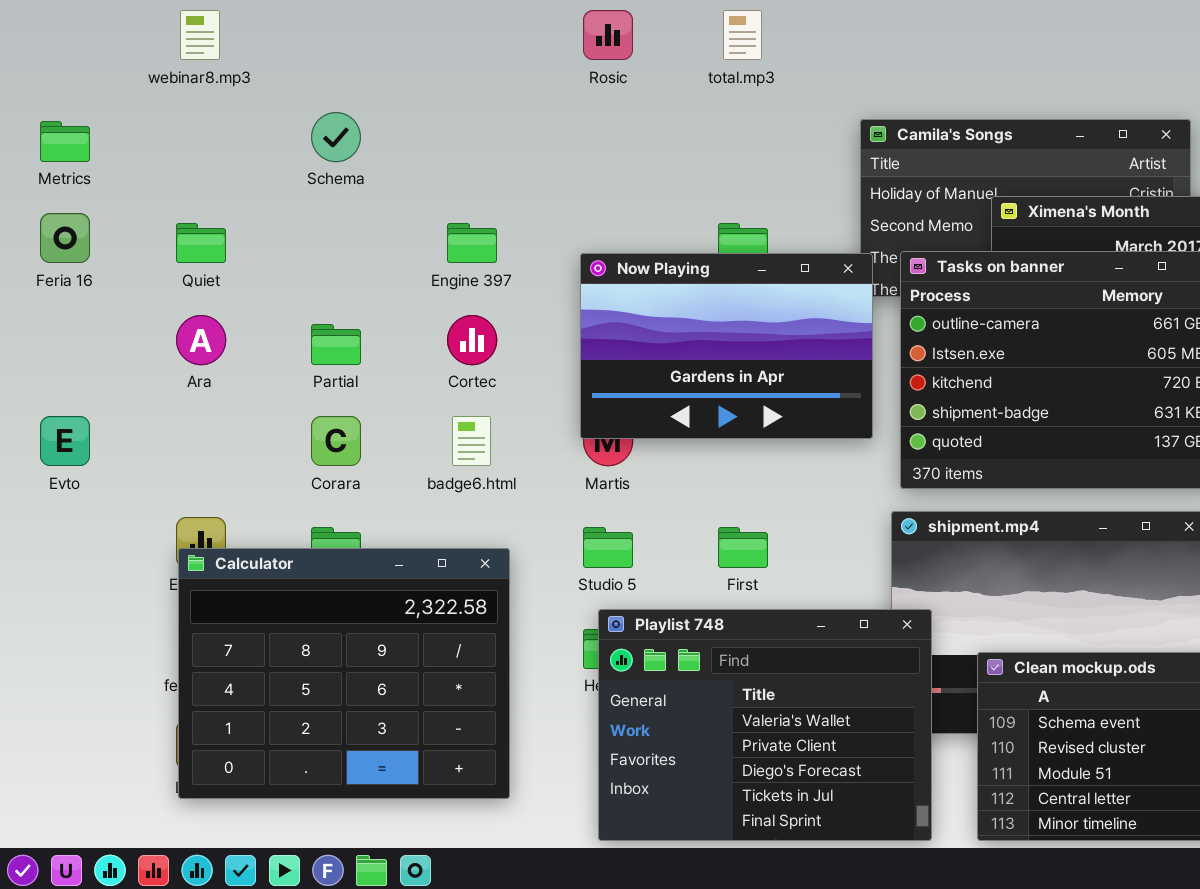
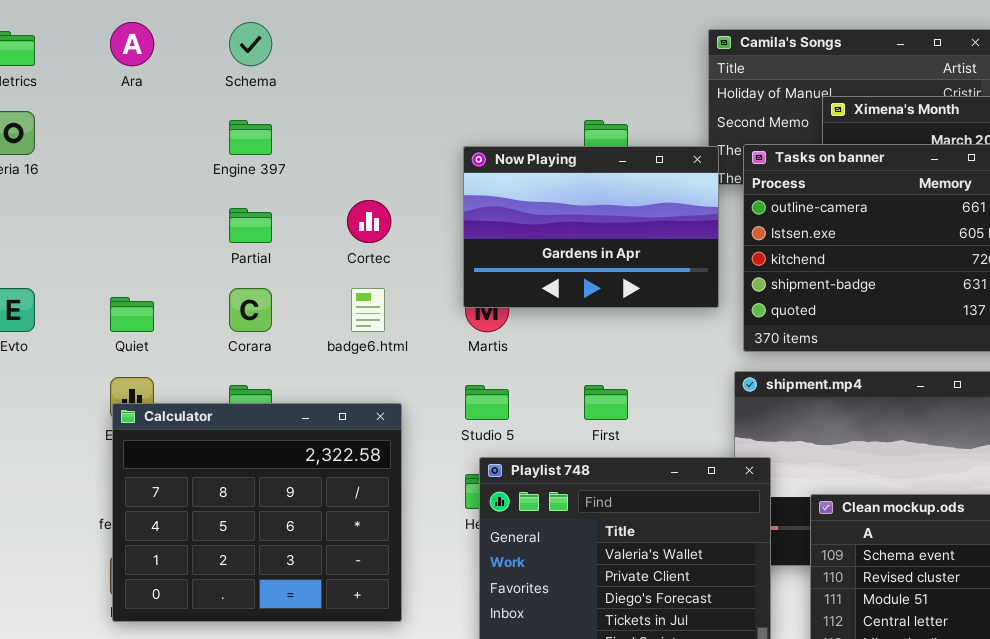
Quiet: [176,223,226,263] -> [110,297,154,332], moved
Engine 397: [447,223,497,263] -> [229,120,272,155], moved
Ara: [176,315,226,365] -> [110,22,154,66], moved

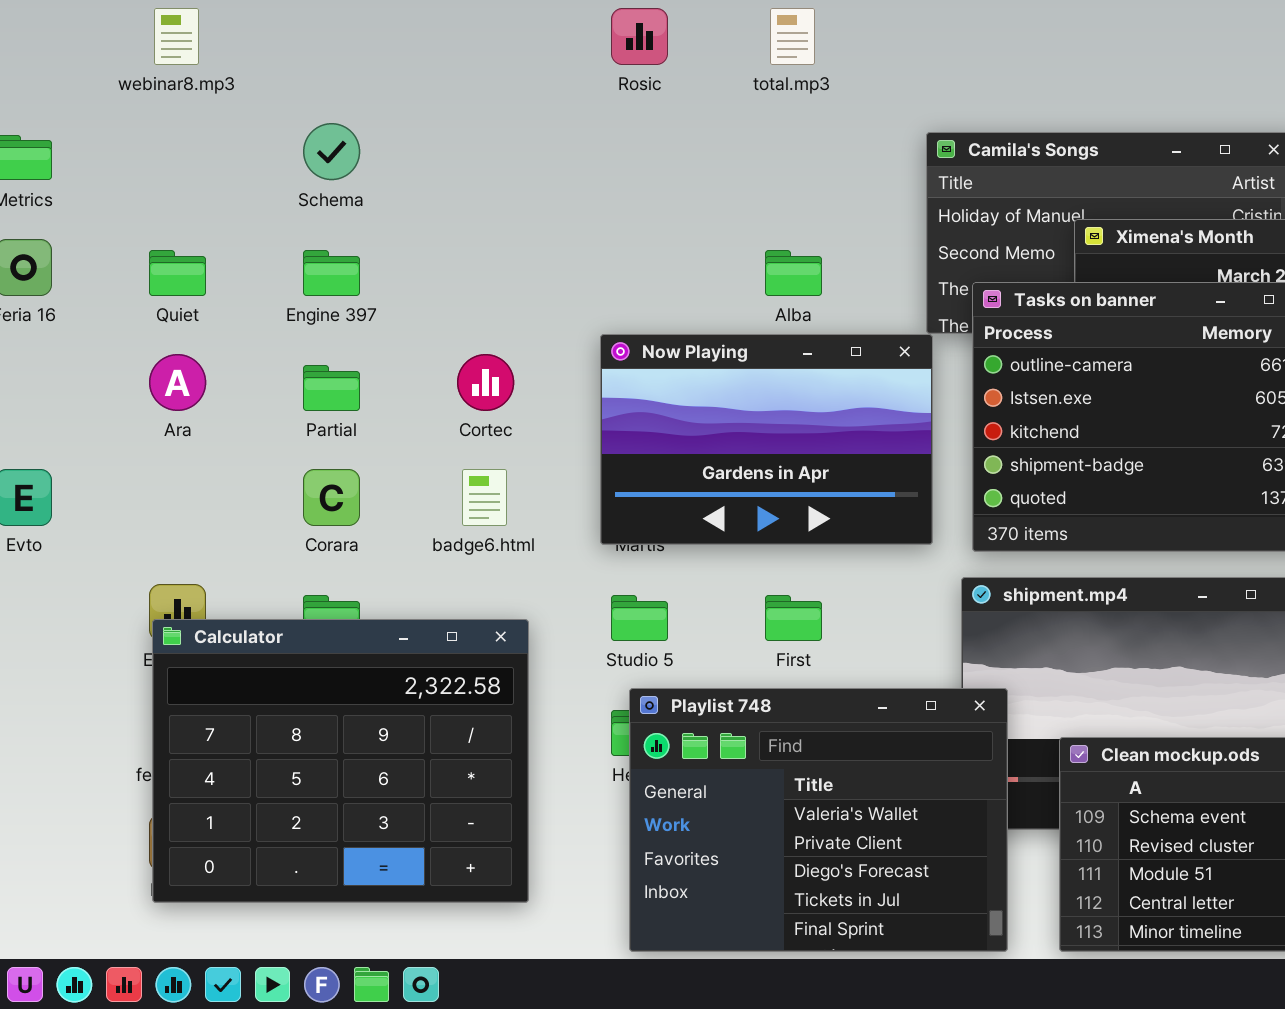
Ara: [110,22,154,66] -> [149,354,206,411], moved
Now Playing: [463,146,719,308] -> [600,334,933,545], moved
Quiet: [110,297,154,332] -> [149,250,206,296], moved

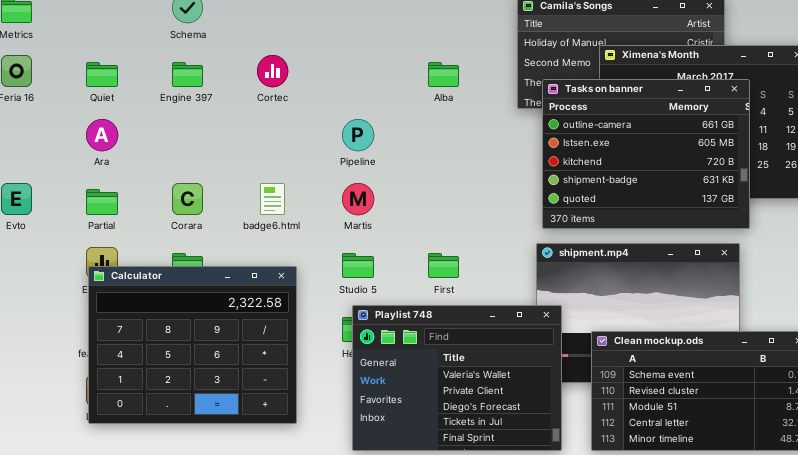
Now Playing: [600,334,933,545] -> none, closed
Cortec: [457,354,514,411] -> [257,55,288,87], moved
Partial: [303,365,360,411] -> [86,189,118,215], moved

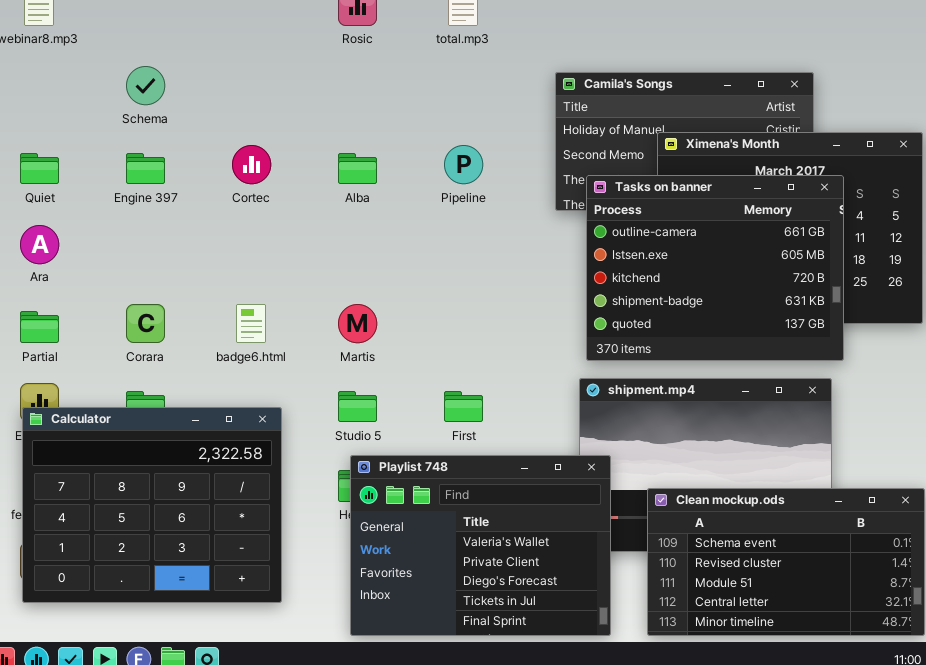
Alba: [428,62,459,87] -> [338,153,377,184], moved
Pipeline: [342,119,374,151] -> [444,145,483,184], moved

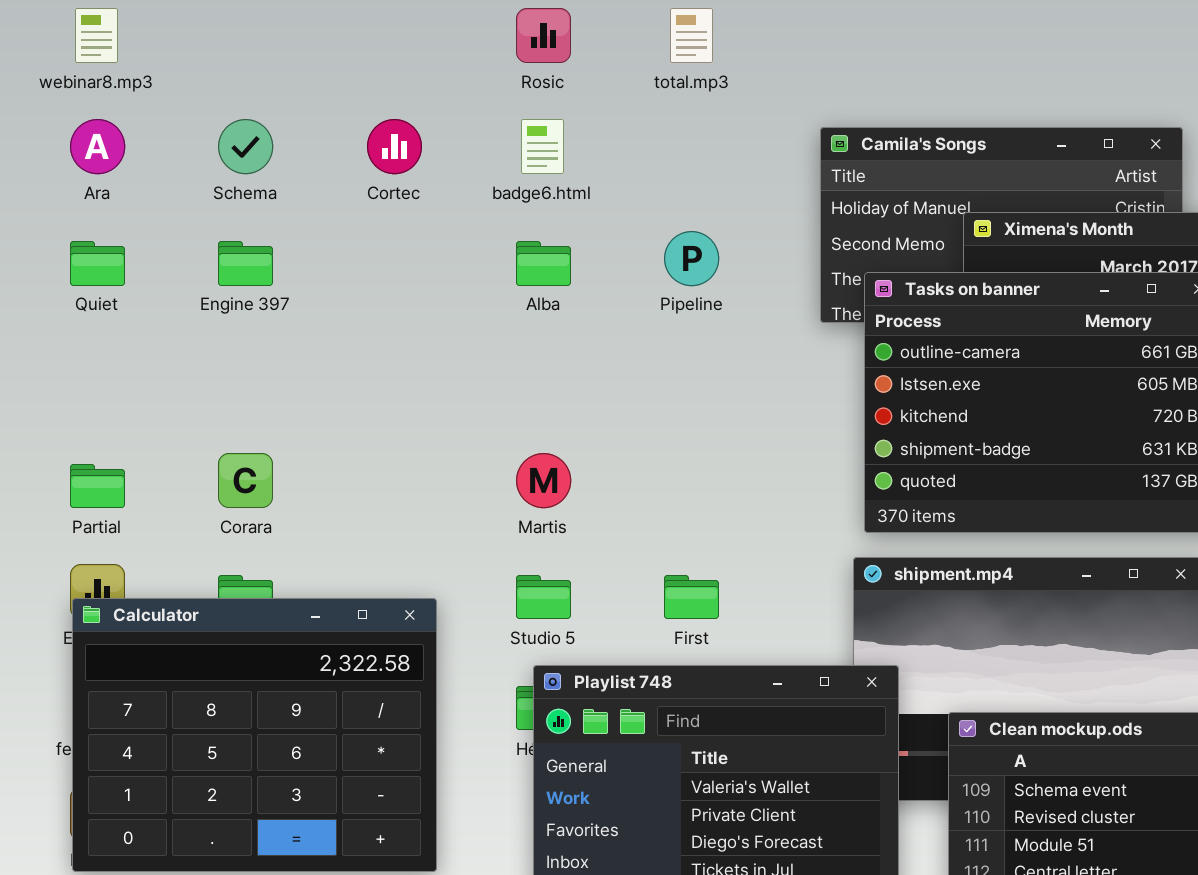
Cortec: [232,145,271,184] -> [367,119,422,174], moved
Ara: [20,225,59,264] -> [70,119,125,174], moved
badge6.html: [236,304,266,343] -> [521,119,564,174], moved

